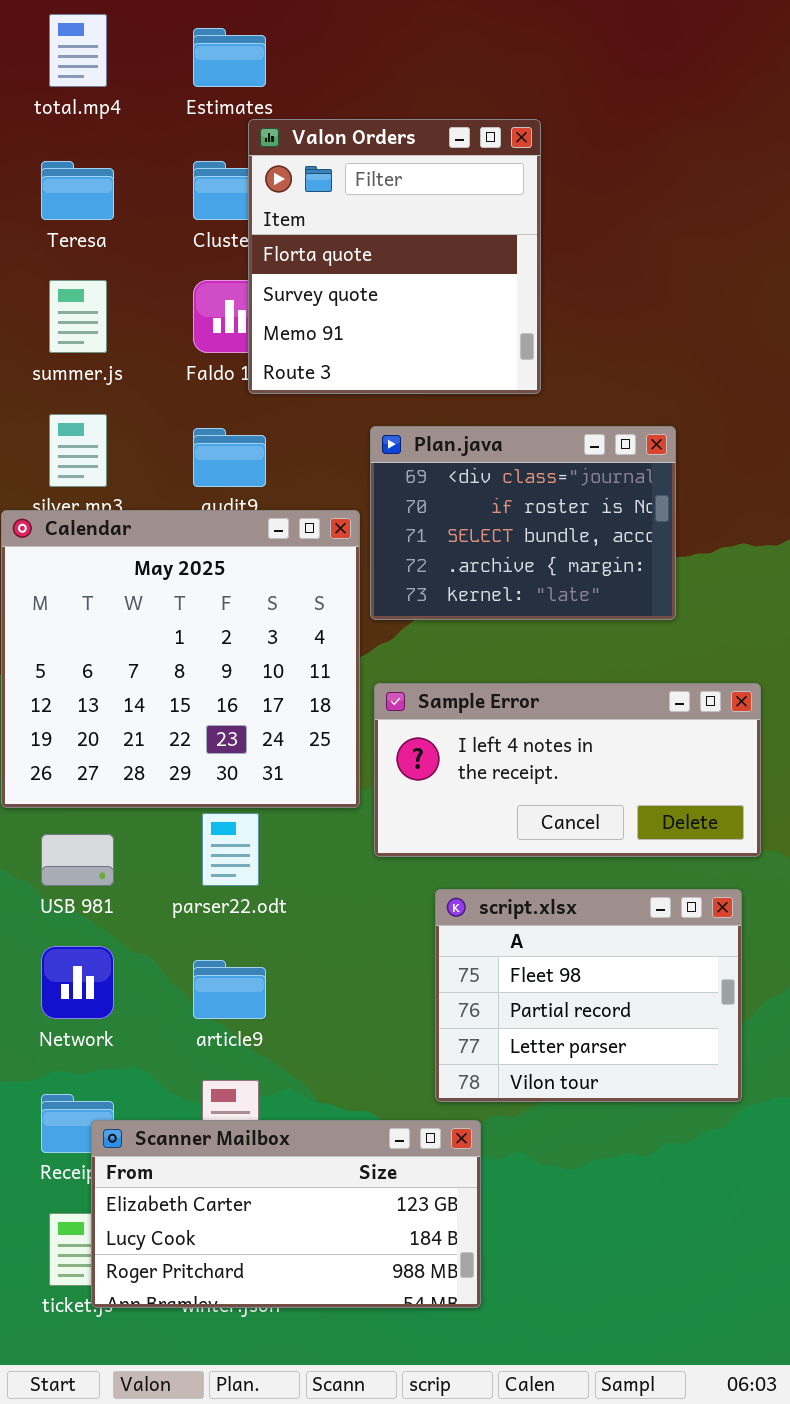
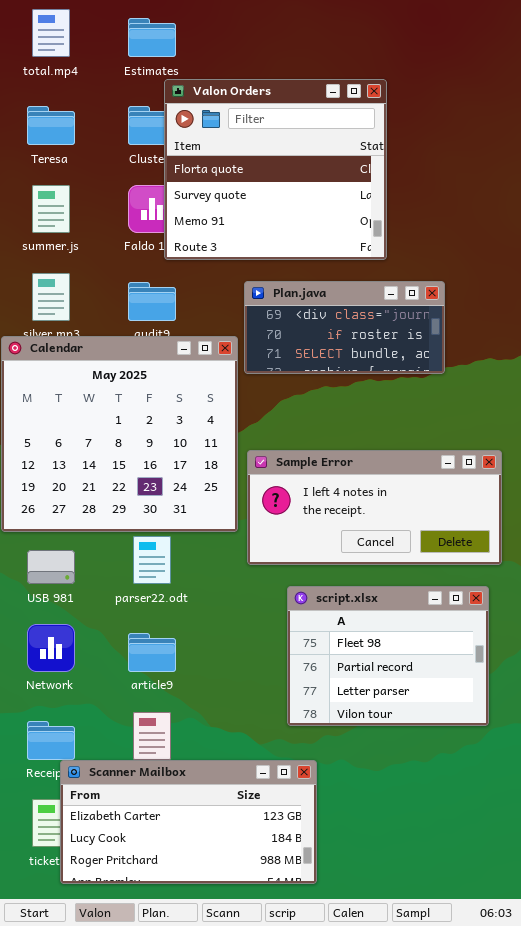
Valon Orders: [248,119,541,394] -> [164,79,387,260], resized
Plan.java: [370,426,676,620] -> [244,281,445,374], resized
Scanner Mailbox: [91,1120,481,1308] -> [60,760,317,884], moved

